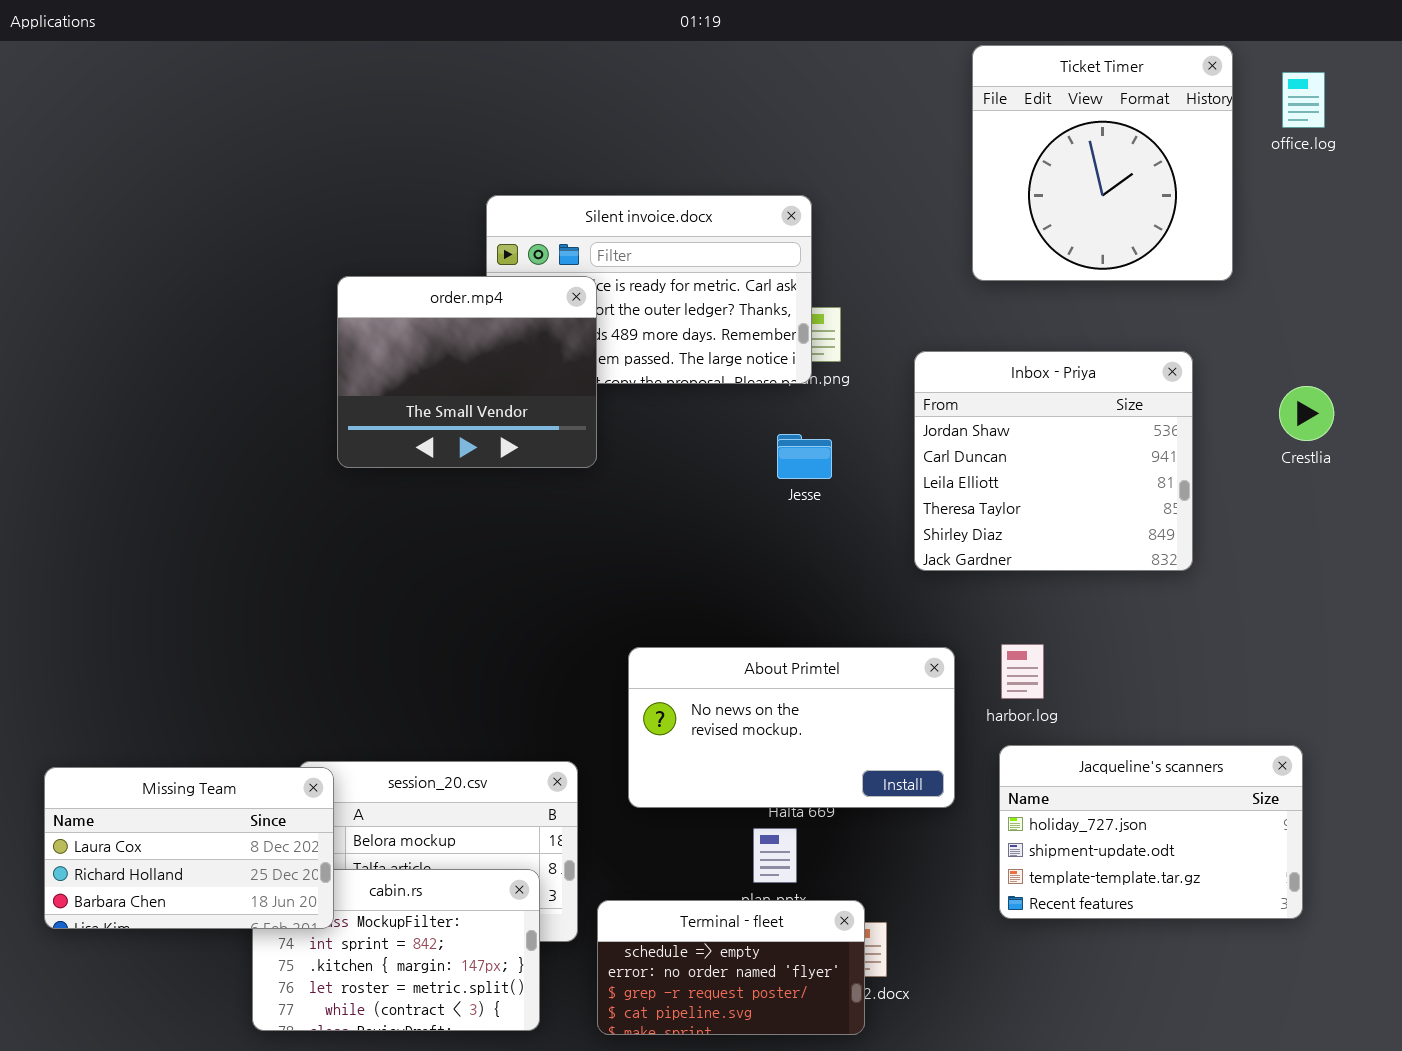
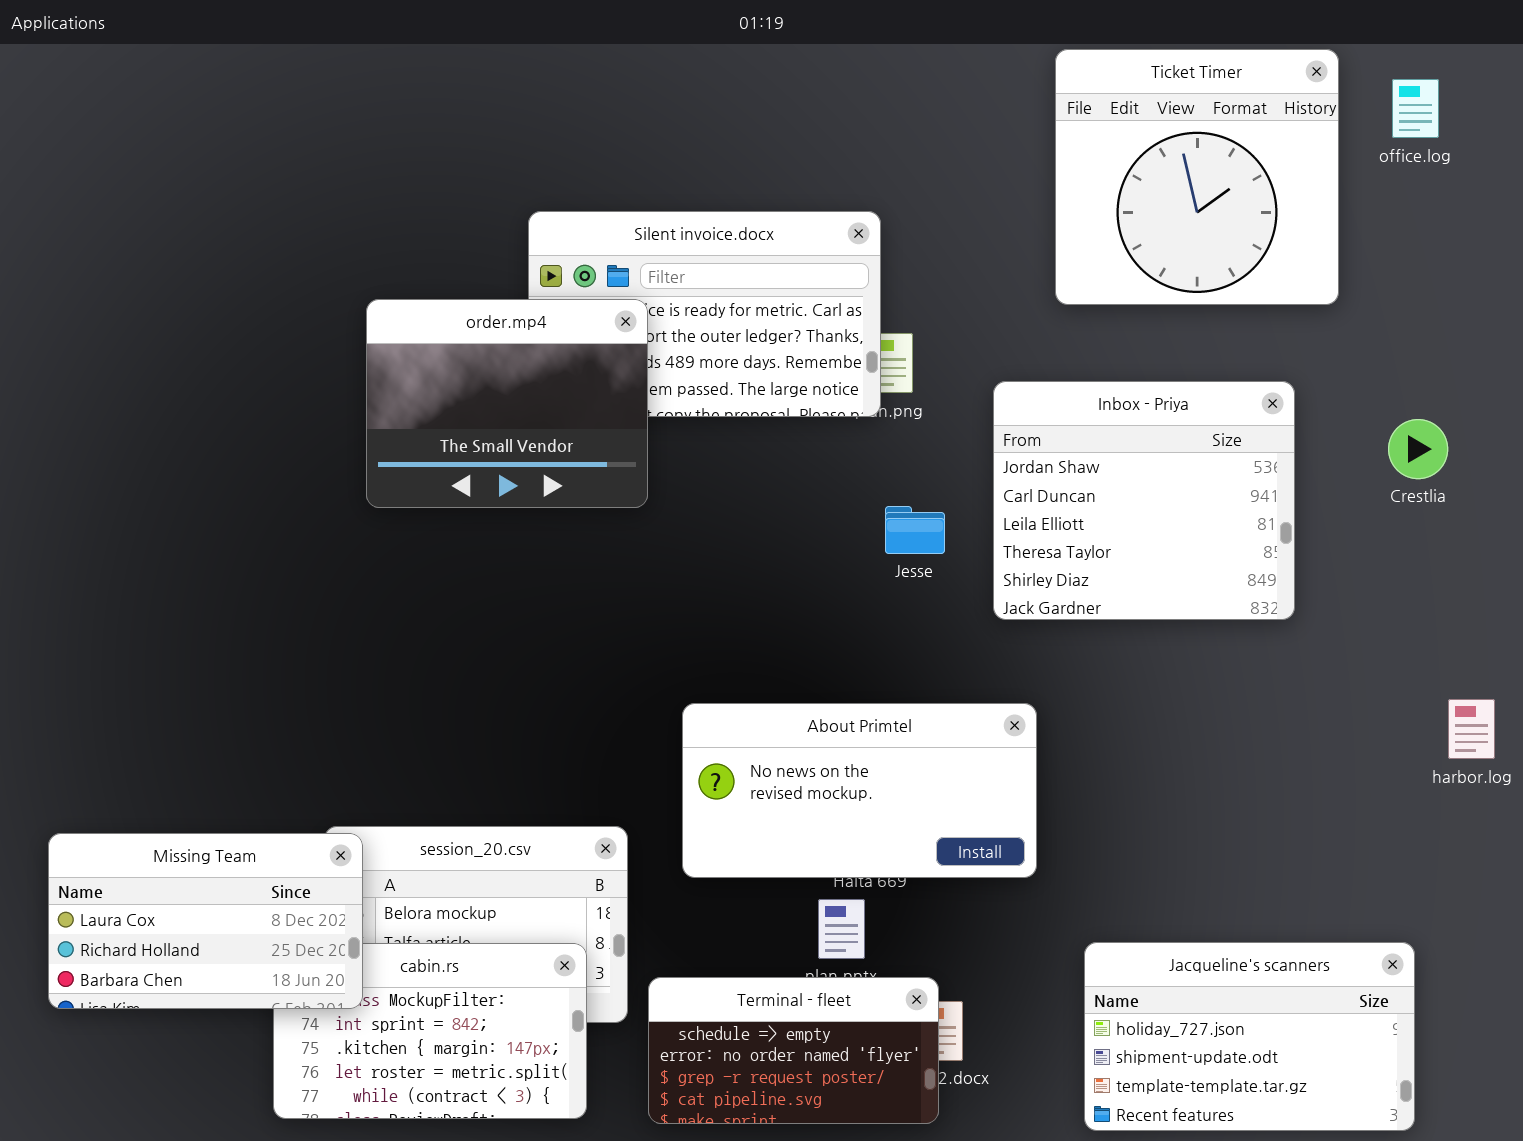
Jesse: [777,434,832,479] -> [885,506,945,554], moved
harbor.log: [1001,644,1044,699] -> [1448,699,1495,759], moved
Jacqueline's scanners: [999,745,1303,919] -> [1084,942,1415,1131], moved

